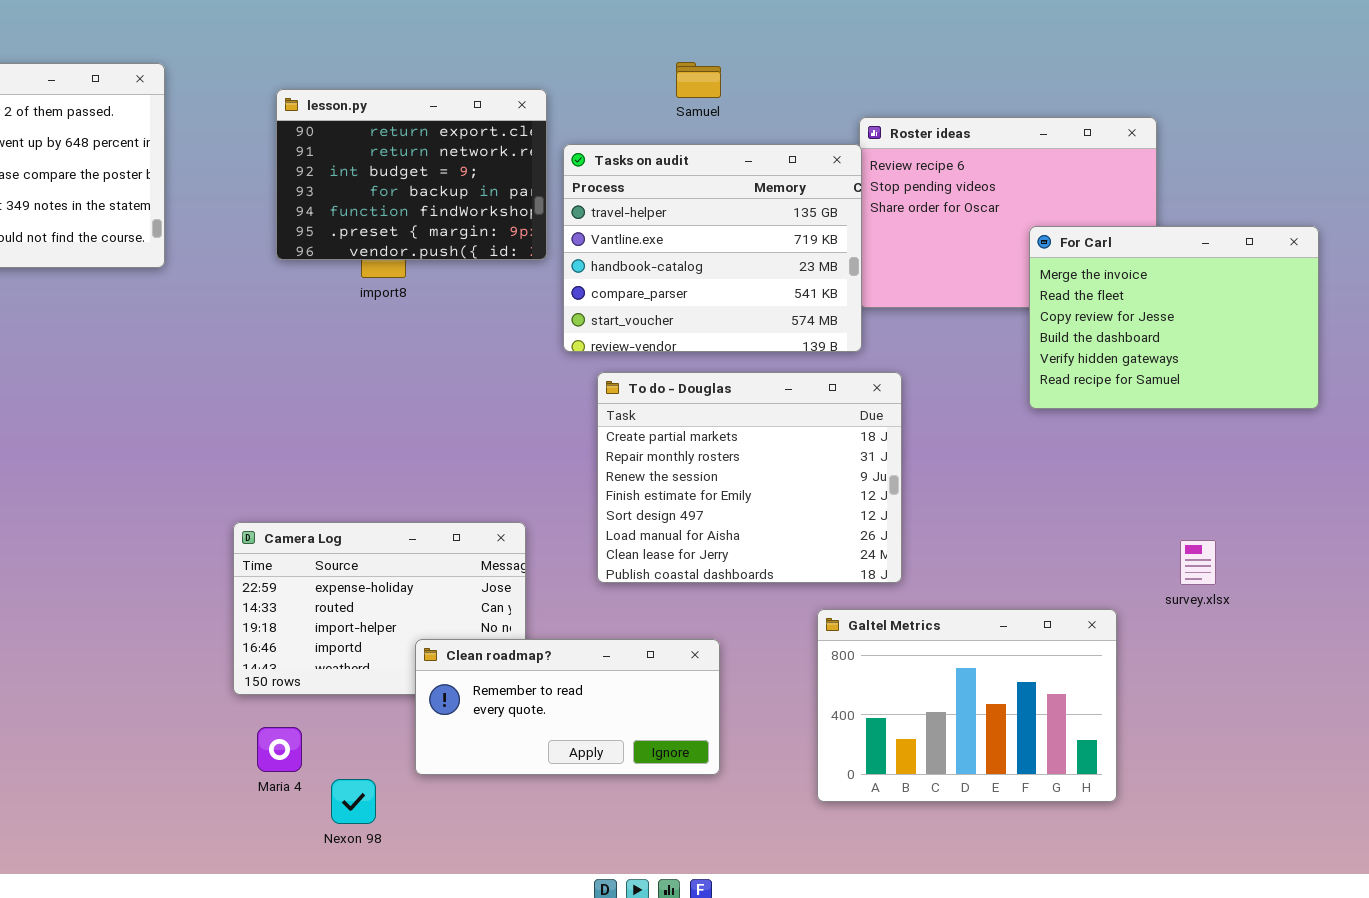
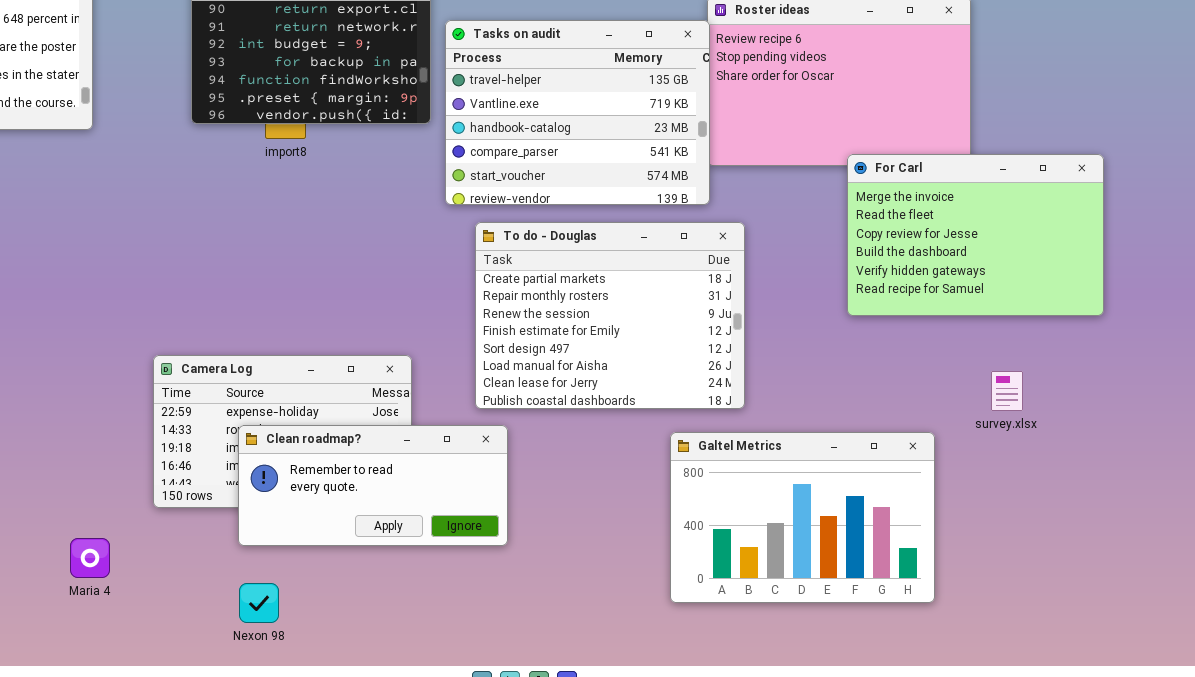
For Carl: [1029,226,1319,409] -> [847,154,1104,316], moved
Clean roadmap?: [415,639,720,775] -> [238,425,508,546], moved
Maria 4: [257,727,302,772] -> [70,538,110,578], moved

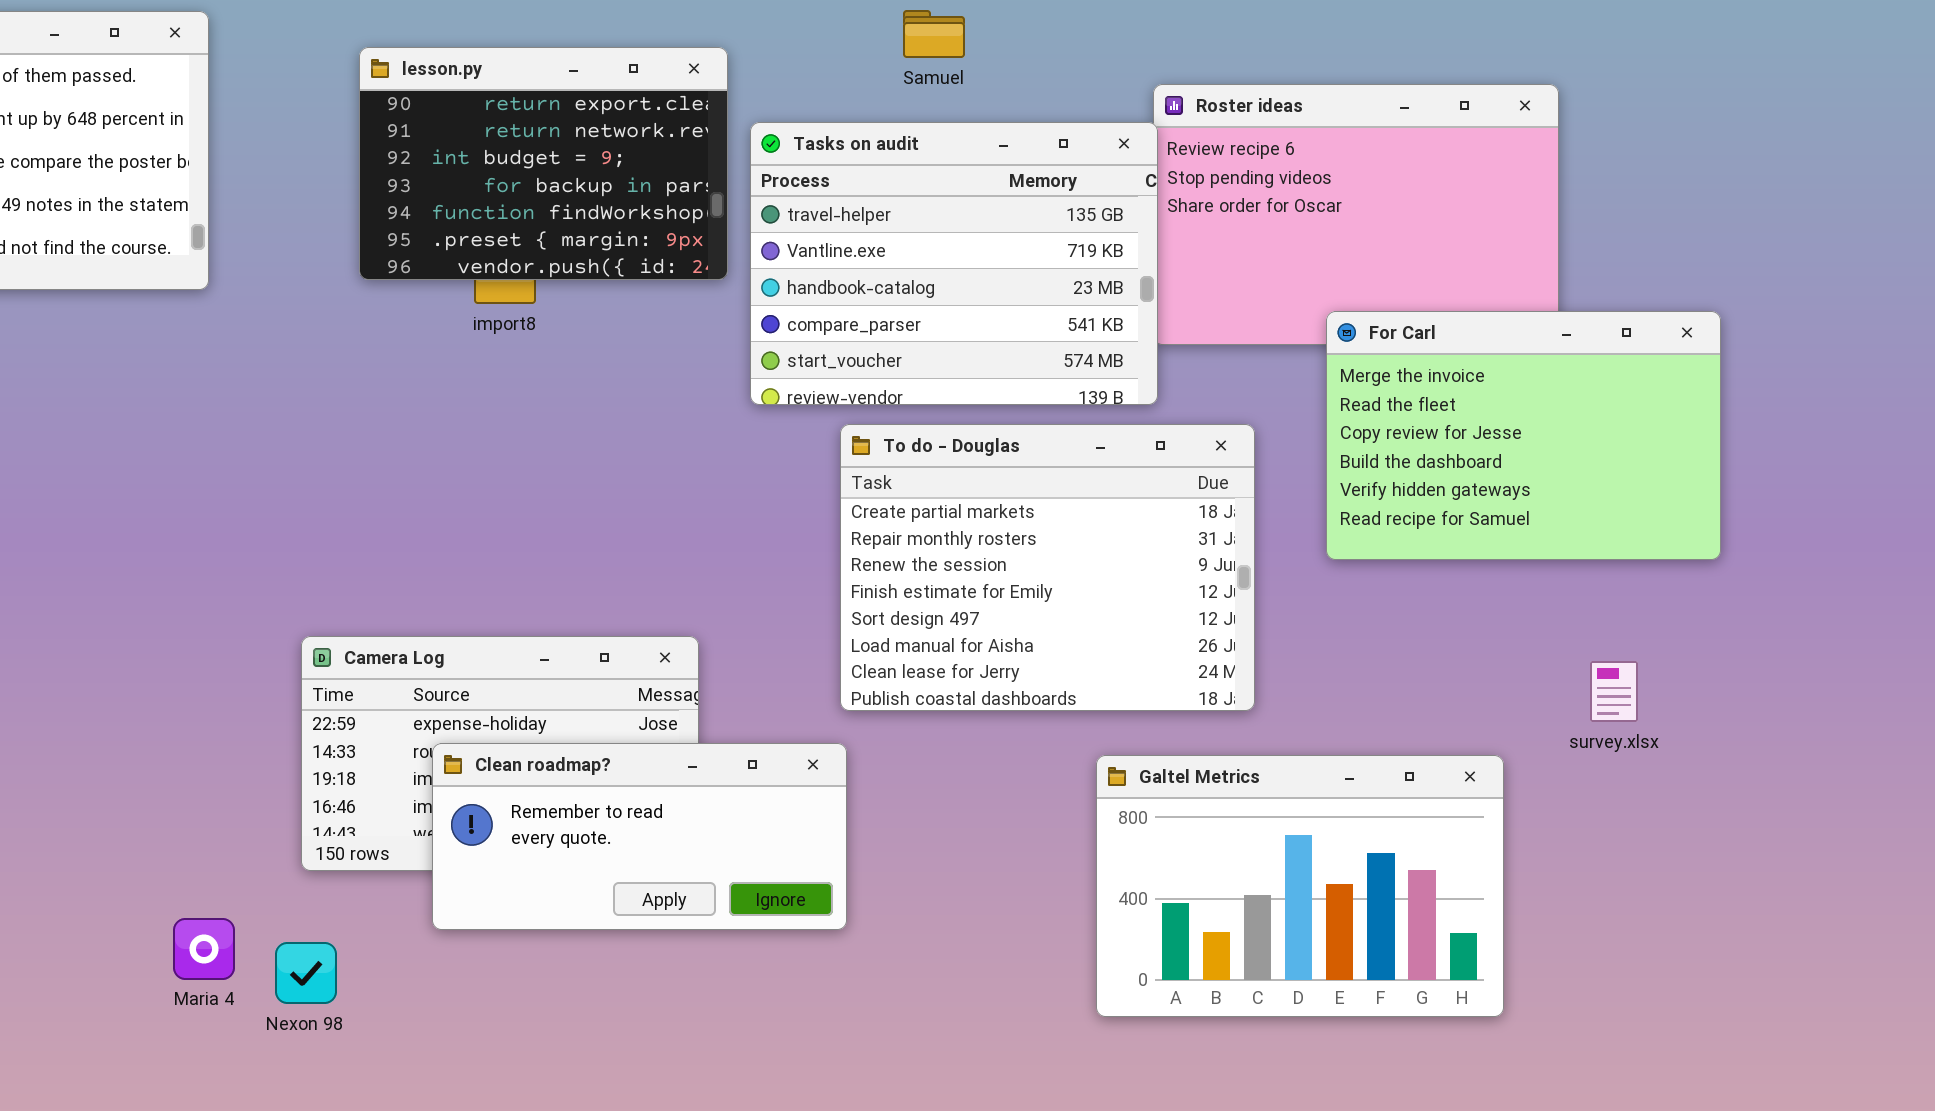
For Carl: [847,154,1104,316] -> [1326,311,1721,560], moved
To do - Douglas: [475,222,745,409] -> [840,424,1255,711], moved
Nexon 98: [239,583,279,623] -> [275,942,337,1004], moved

